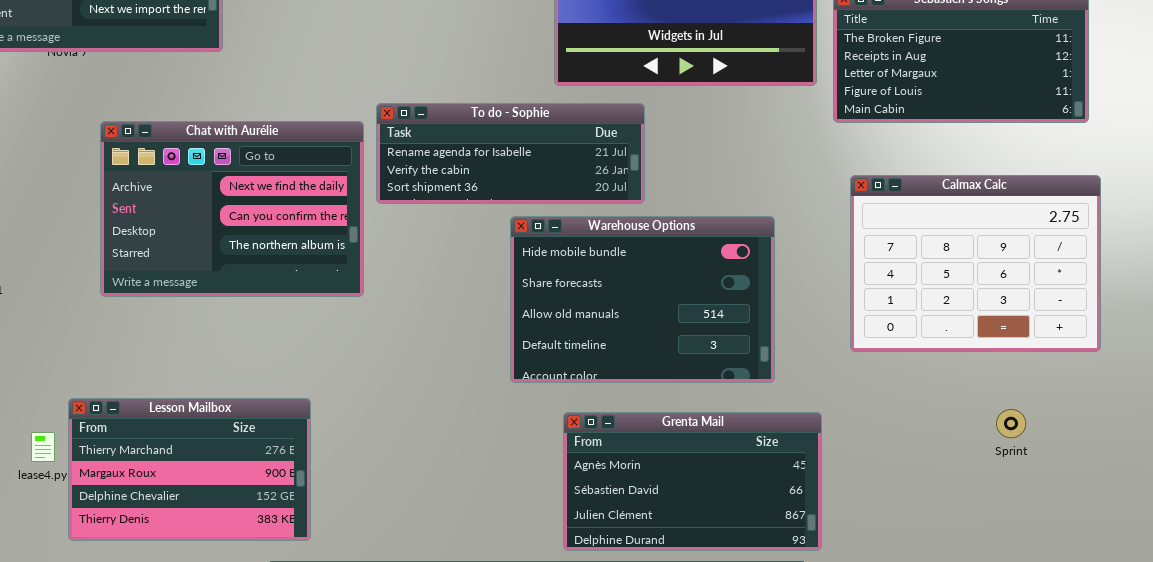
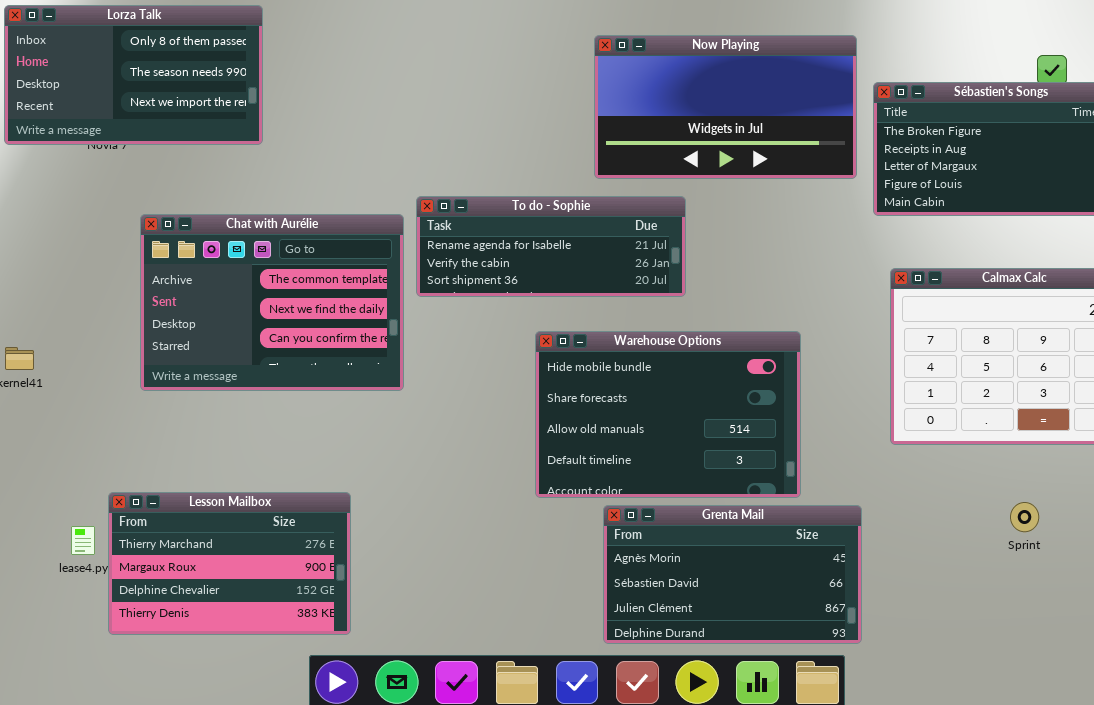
Chat with Aurélie: [100,121,364,297] -> [140,214,404,391], scrolled up 1 row
Warehouse Options: [510,216,775,383] -> [535,331,801,498], moved
Sprint: [996,409,1026,438] -> [1010,502,1039,532], moved

